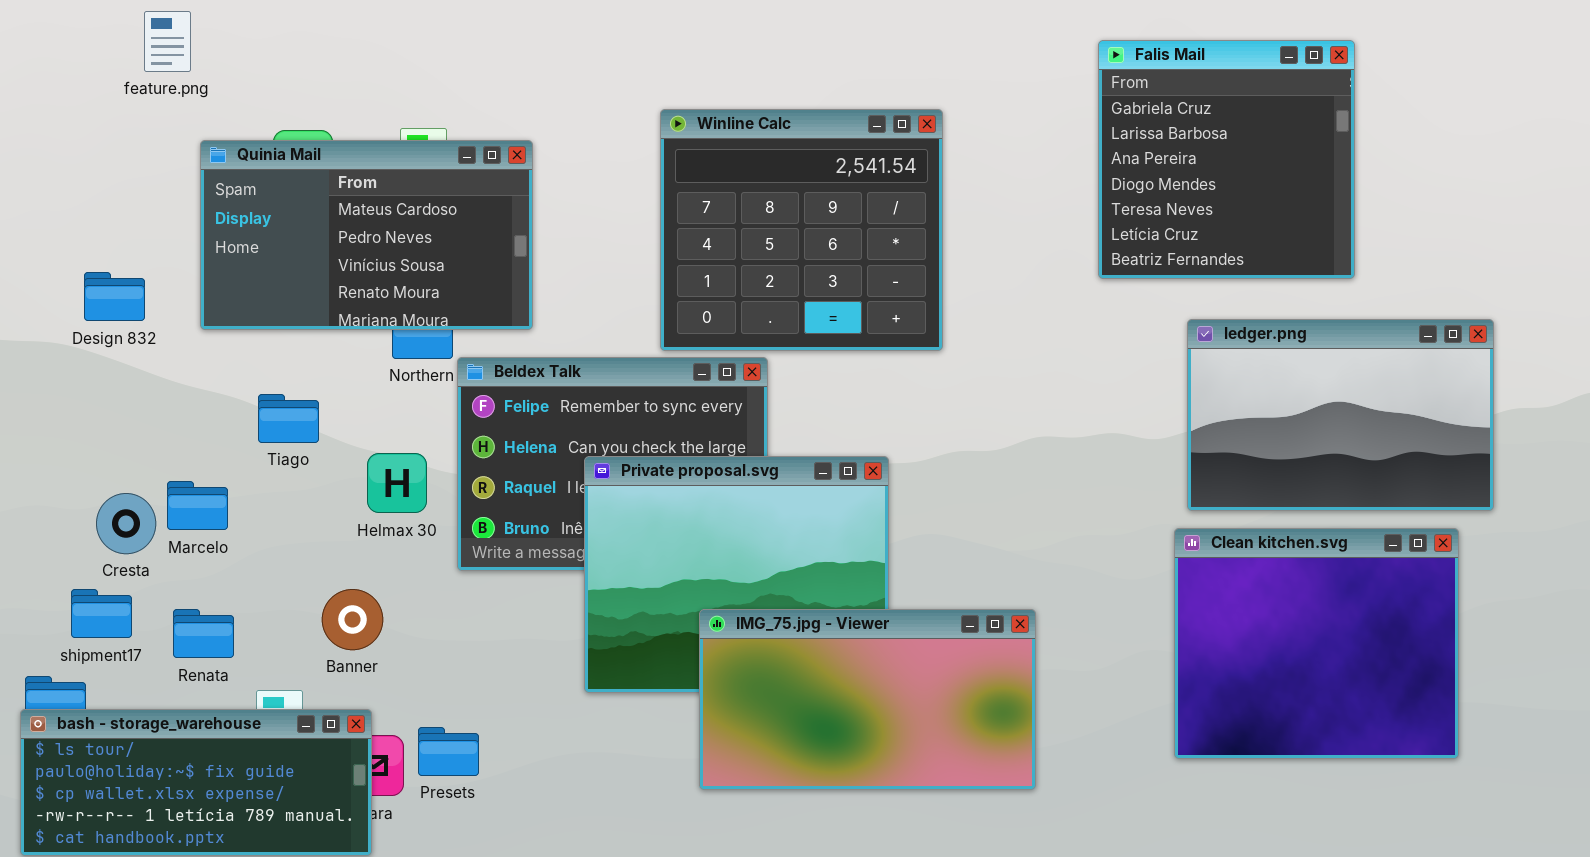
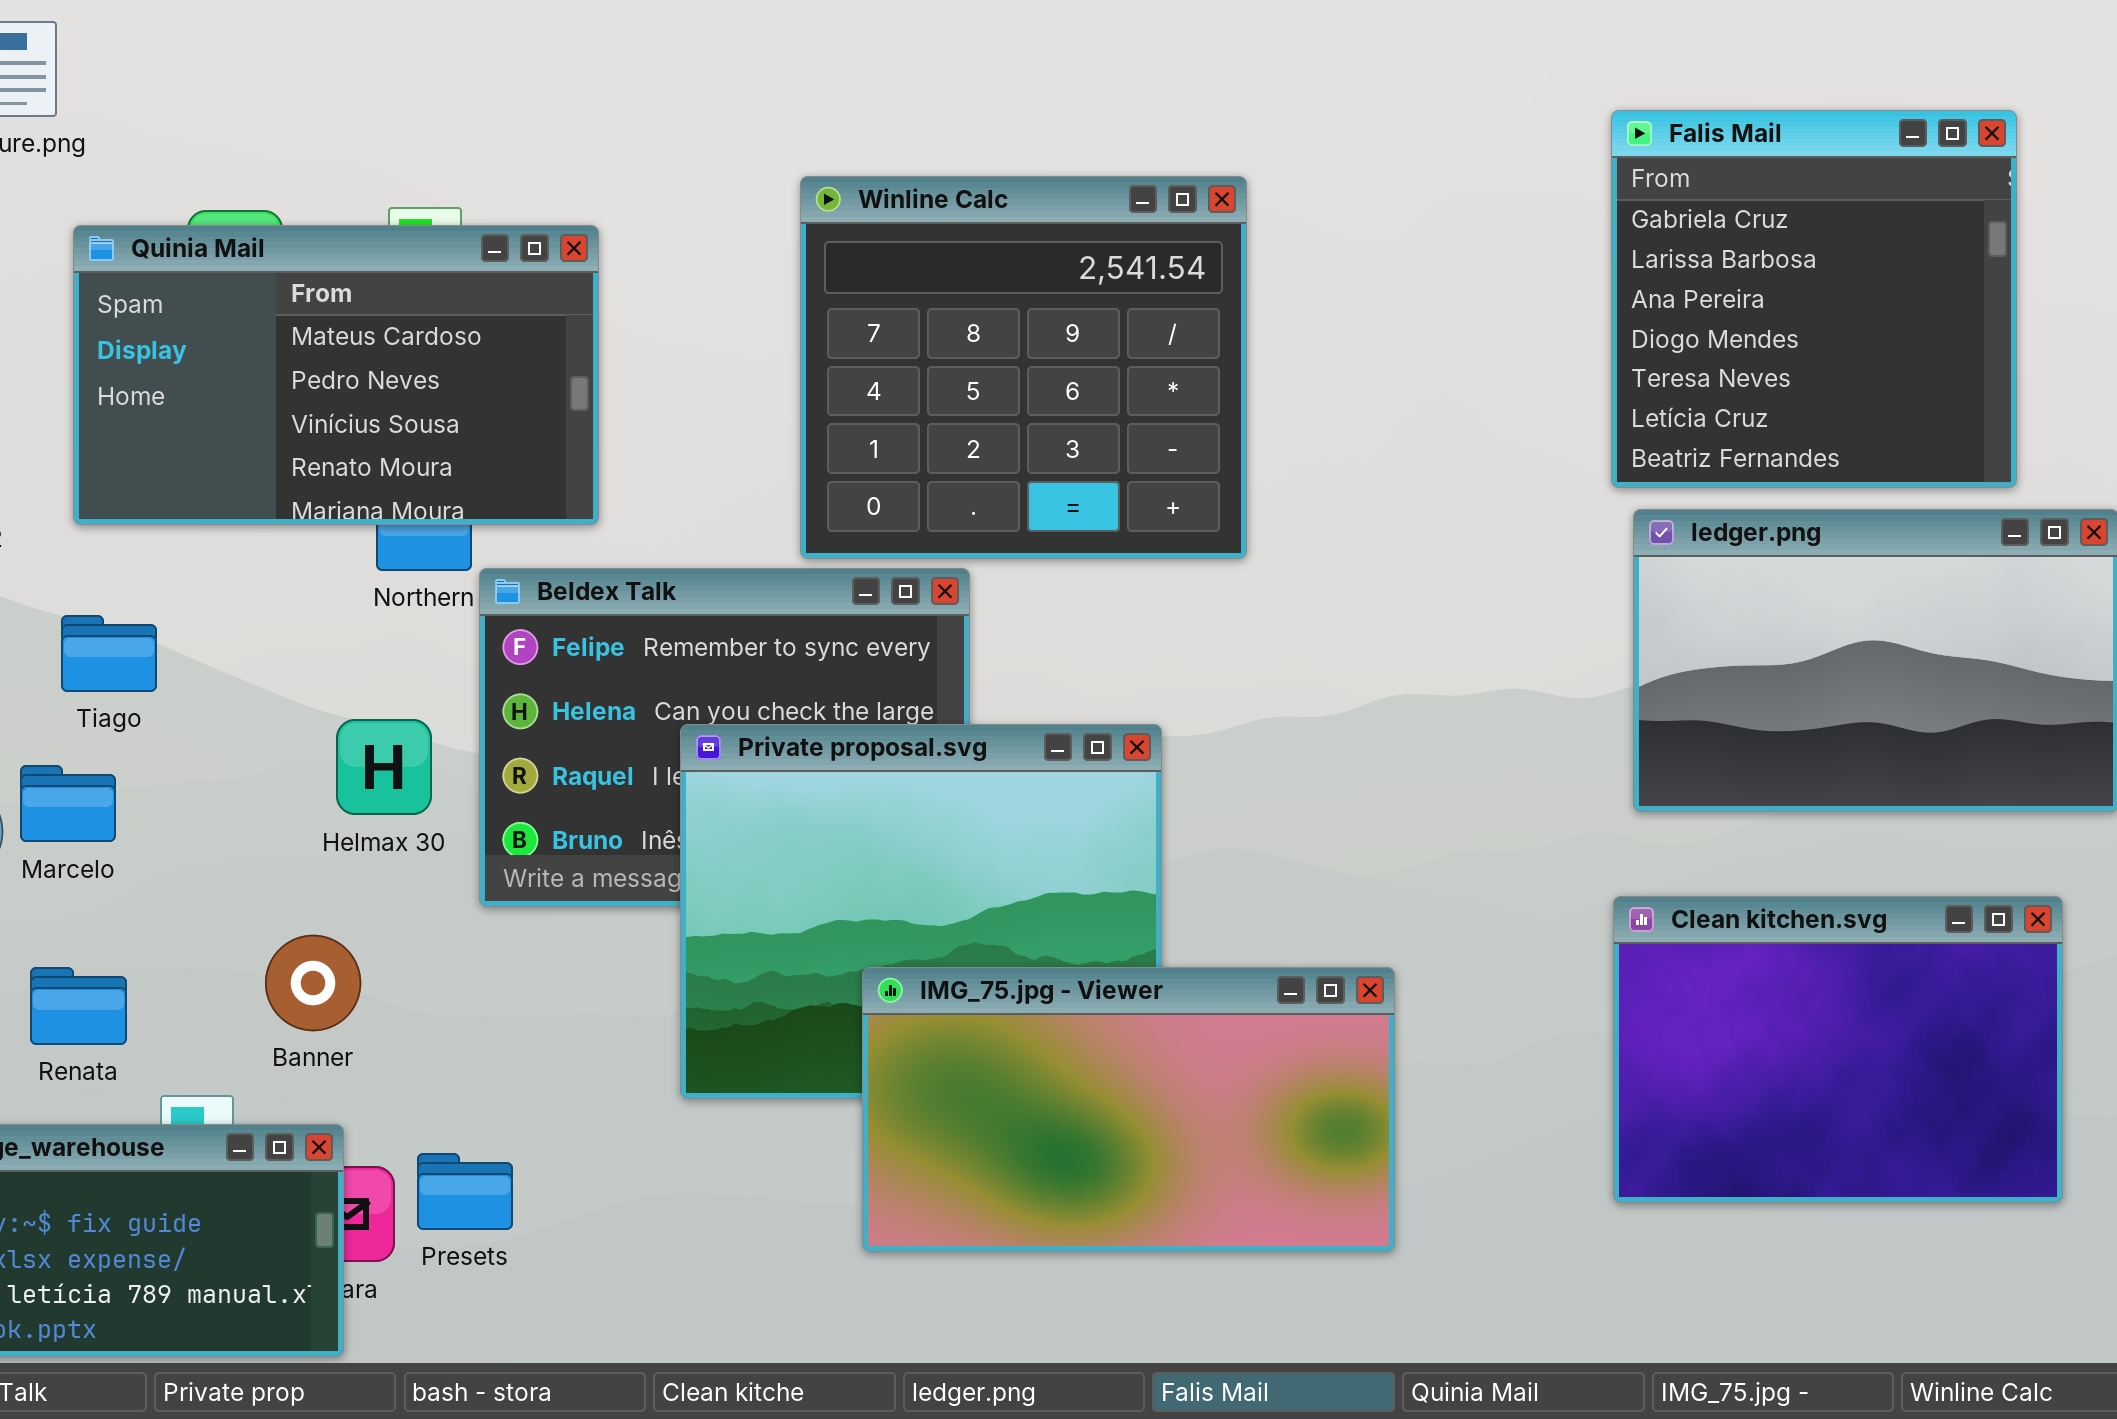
Falis Mail: [1098,40,1355,279] -> [1611,110,2017,488], moved
Tiago: [258,394,319,443] -> [61,615,157,692], moved
Clean kitchen.svg: [1174,528,1459,759] -> [1613,896,2063,1203], resized

